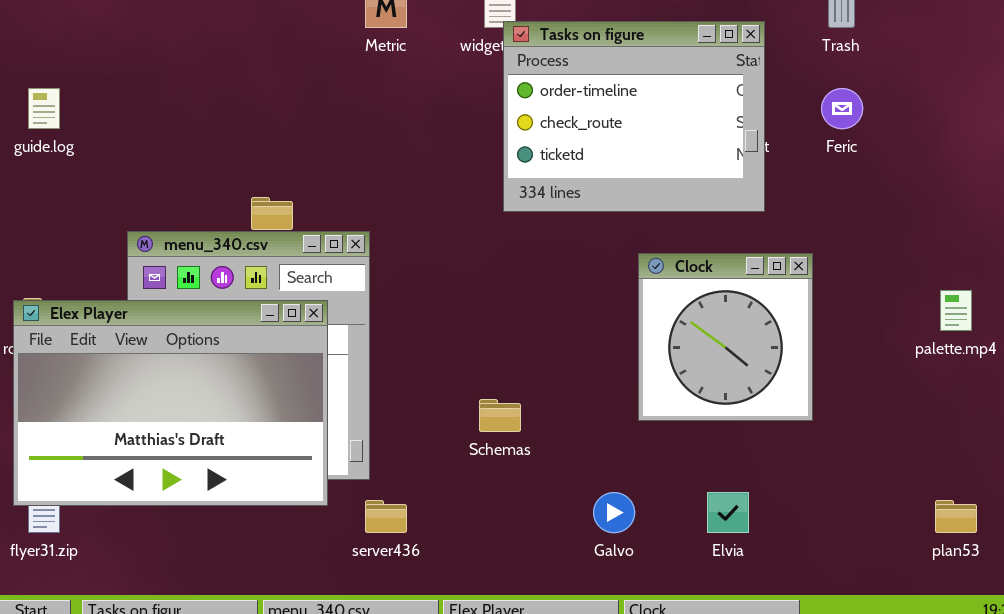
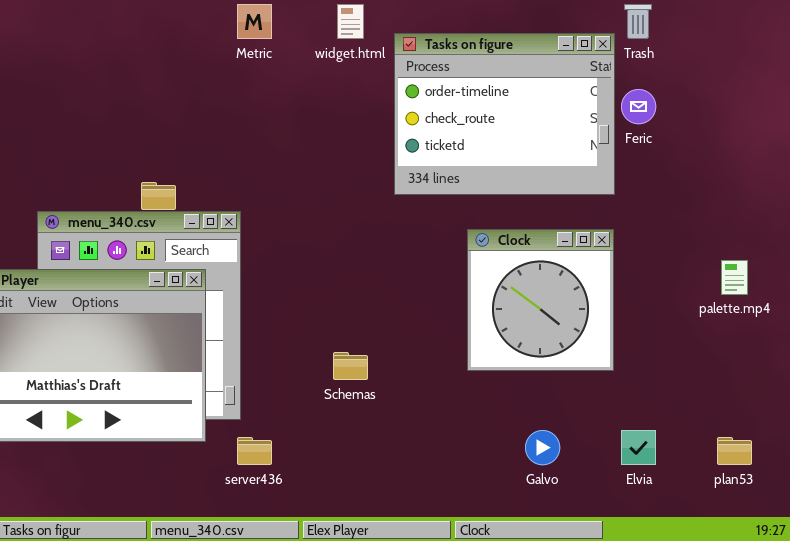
Tasks on figure: [503,21,765,212] -> [394,33,615,195], moved
Galvo: [593,492,635,533] -> [525,430,560,465], moved
Elvia: [707,492,749,533] -> [621,430,656,465], moved

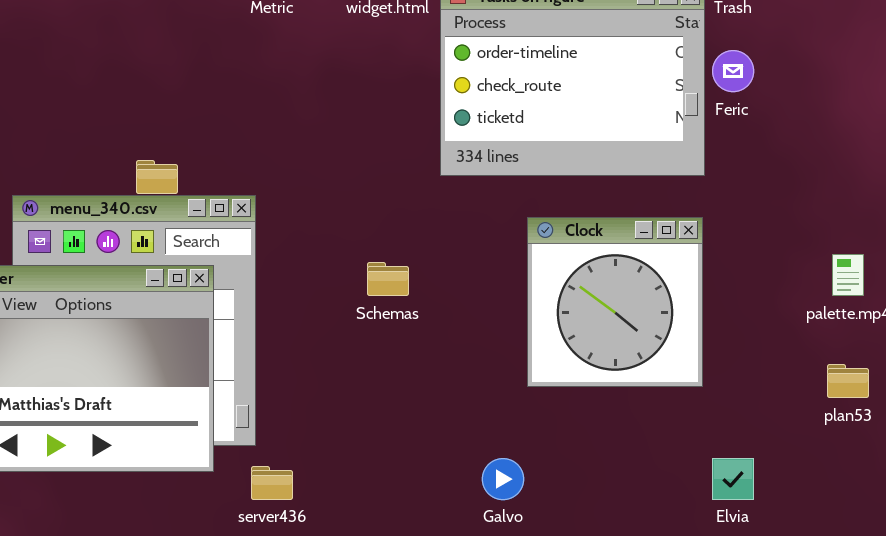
Schemas: [333,352,368,380] -> [367,262,409,296], moved
Galvo: [525,430,560,465] -> [482,458,524,500], moved
plan53: [717,437,752,465] -> [827,364,869,398], moved

